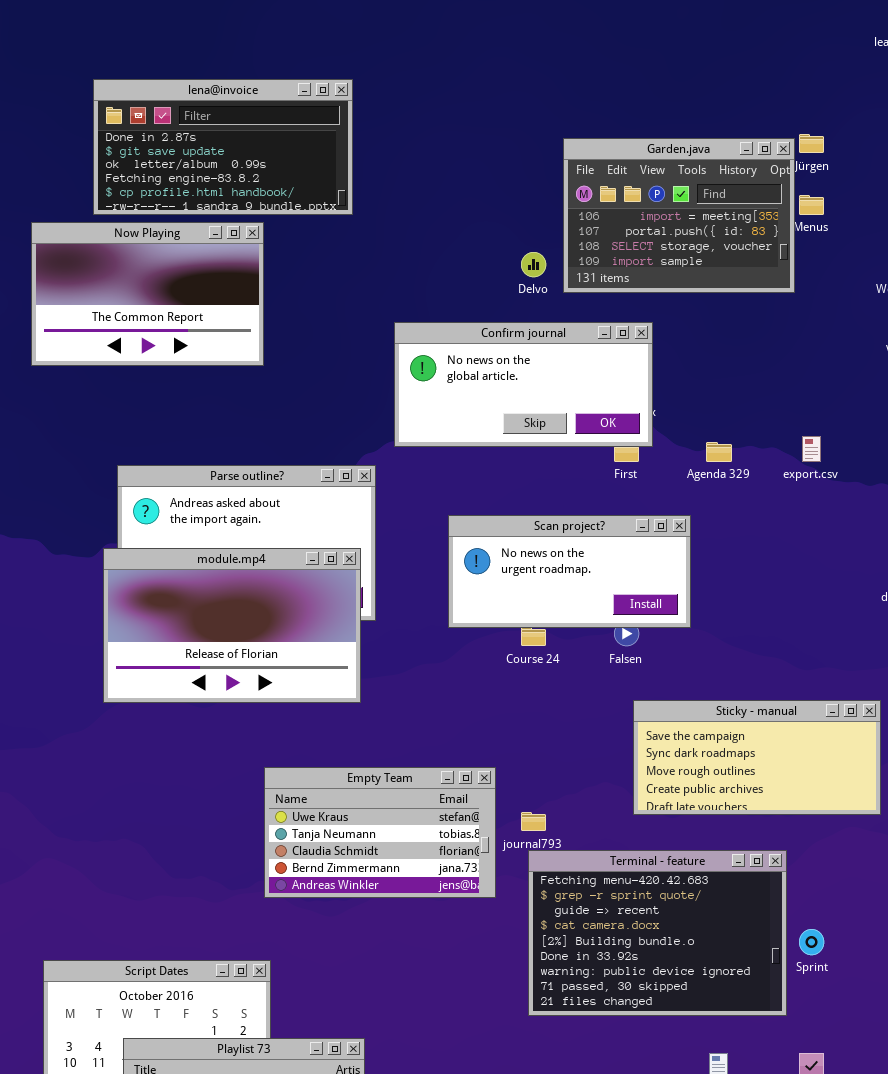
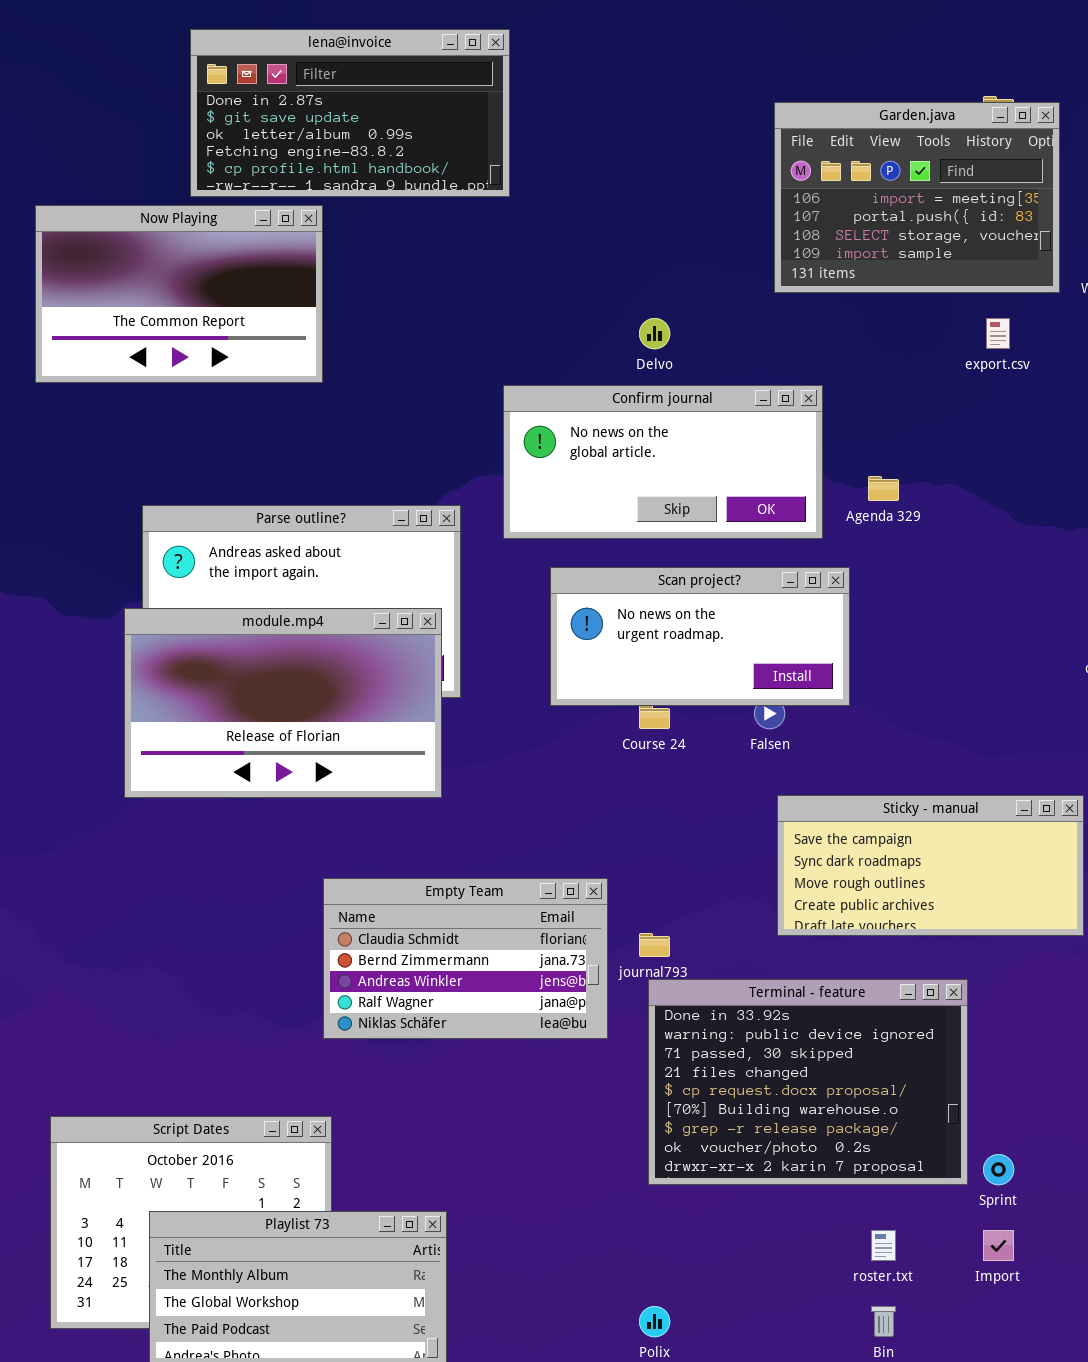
lena@invoice: [93,79,353,215] -> [190,29,510,197], moved
Garden.java: [563,138,795,293] -> [774,102,1060,293], moved
Delvo: [521,252,546,277] -> [639,318,670,349], moved
Confirm journal: [394,322,653,447] -> [503,385,823,539], moved
export.csv: [802,436,821,462] -> [986,318,1010,349], moved
Empty Team: [264,767,496,898] -> [323,878,608,1039], scrolled down 2 rows
Terminal - feature: [528,850,787,1016] -> [648,979,968,1185], scrolled down 5 rows
Sprint: [799,929,824,955] -> [983,1154,1014,1185], moved

